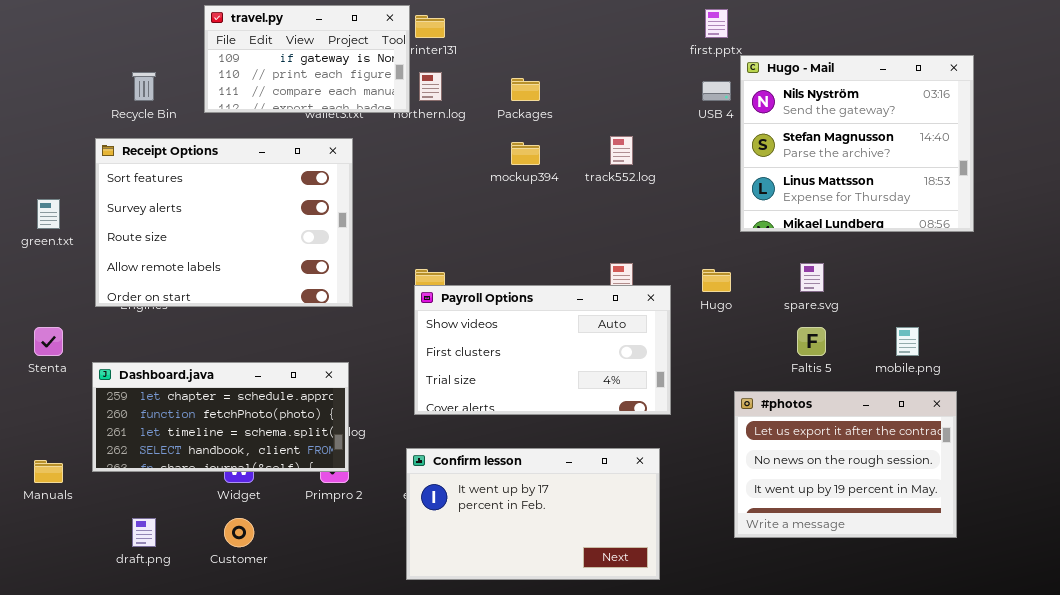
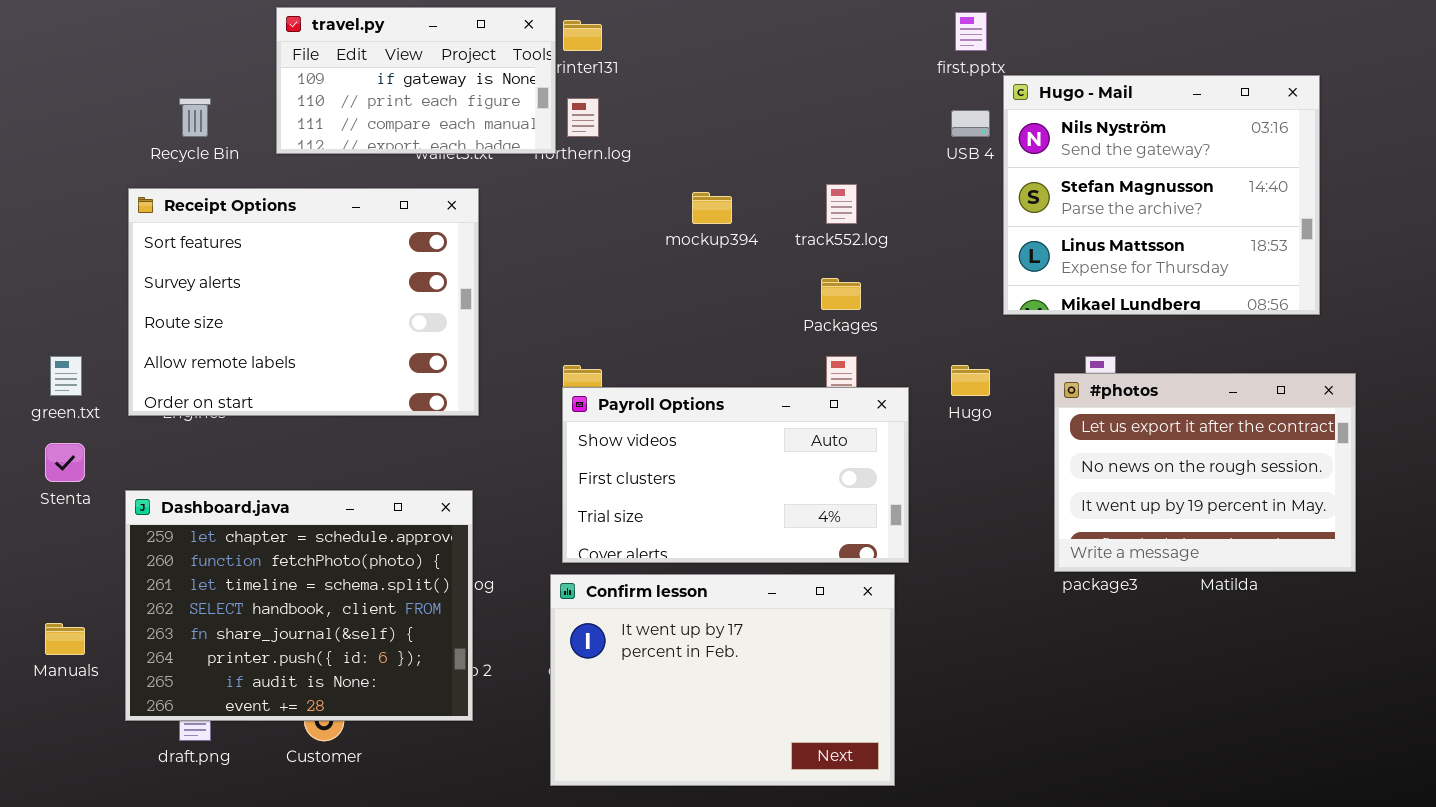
Packages: [511,78,540,101] -> [821,278,861,310], moved
green.txt: [37,199,60,229] -> [50,356,82,396], moved
Dashboard.java: [92,362,349,472] -> [125,490,473,721], resized
#photos: [734,391,957,538] -> [1054,373,1356,572], moved
Confirm lesson: [406,448,660,580] -> [550,574,895,786], resized

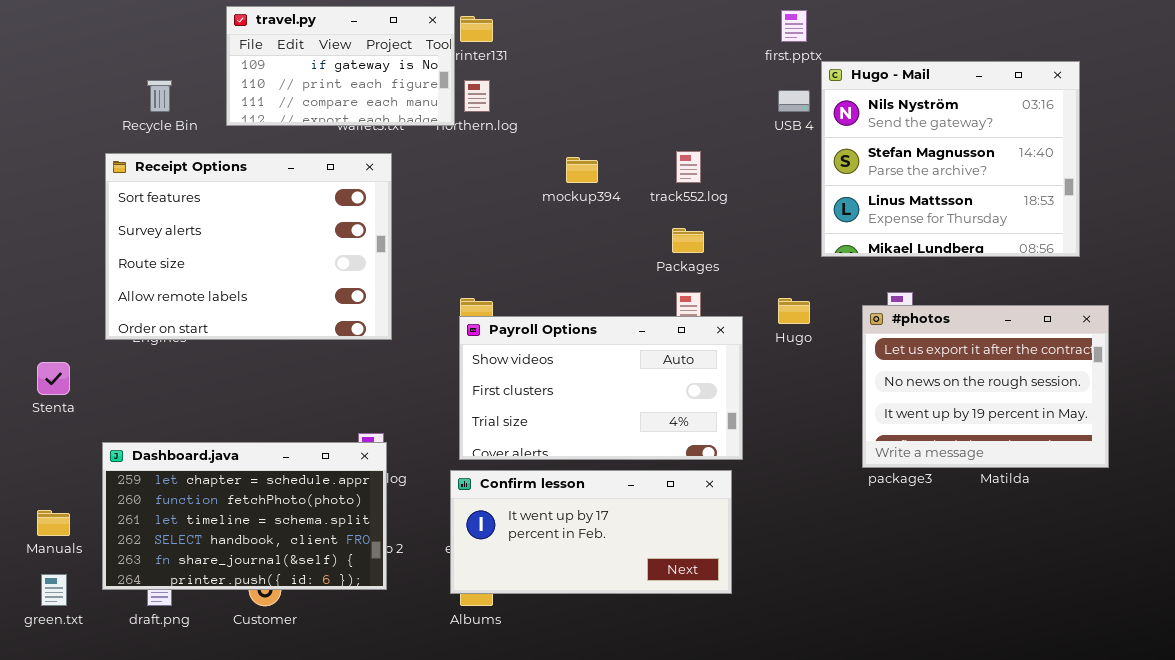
green.txt: [50,356,82,396] -> [41,574,67,606], moved
Dashboard.java: [125,490,473,721] -> [102,442,387,590], resized
Confirm lesson: [550,574,895,786] -> [450,470,732,594], resized

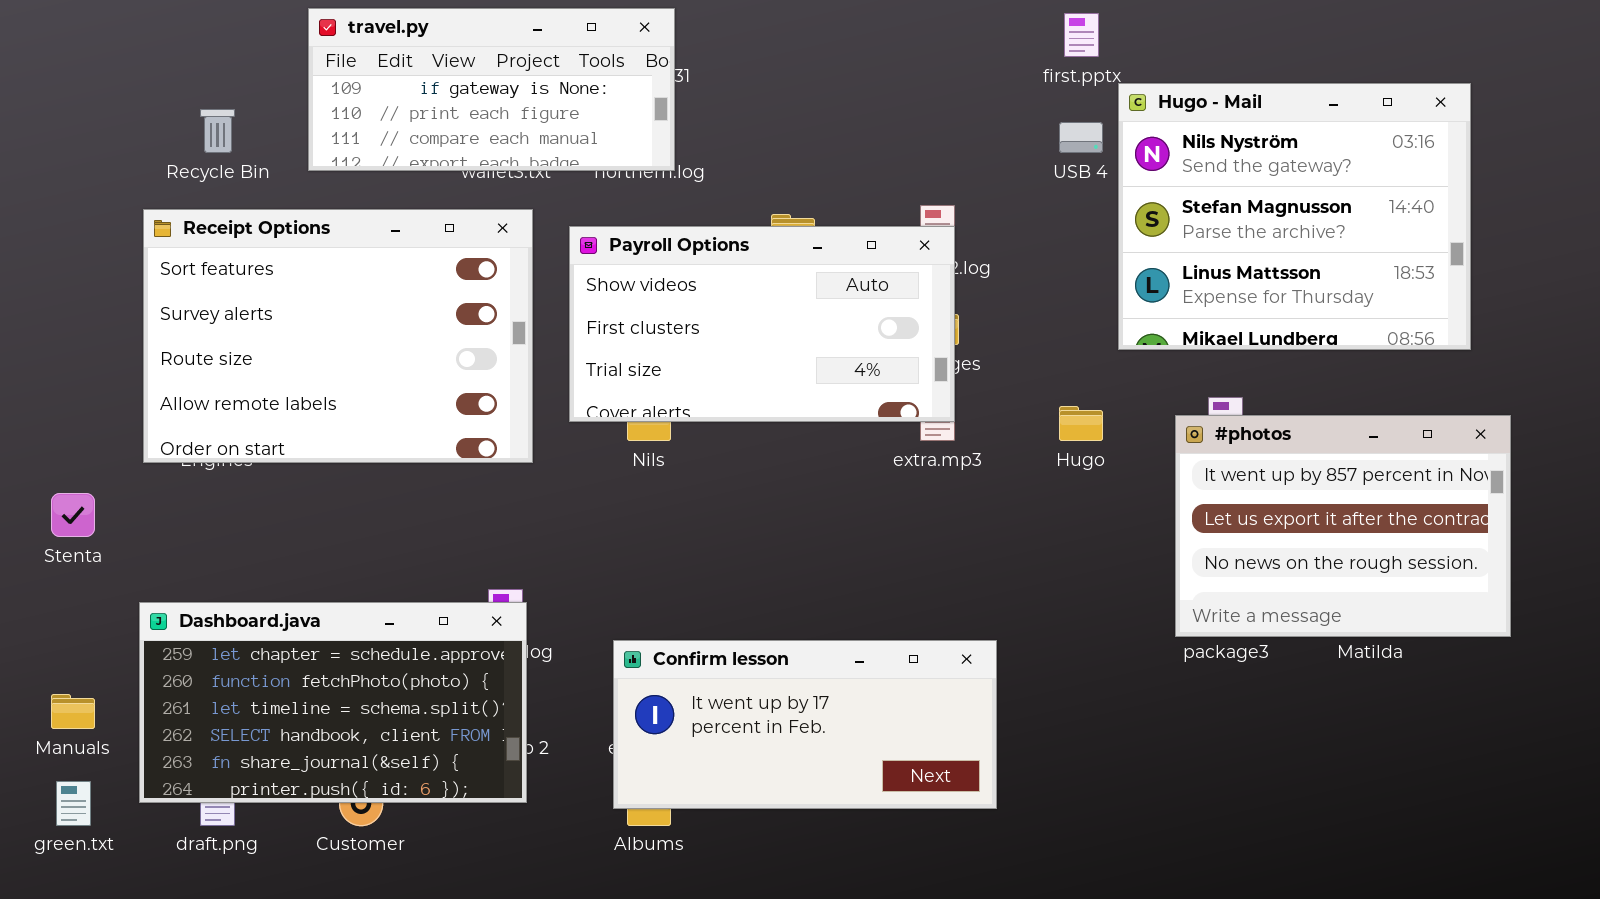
travel.py: [226,6,455,126] -> [308,8,675,171], resized
#photos: [862,305,1109,468] -> [1175,415,1511,637], scrolled up 1 row
Payroll Options: [459,316,743,460] -> [569,226,955,422], moved

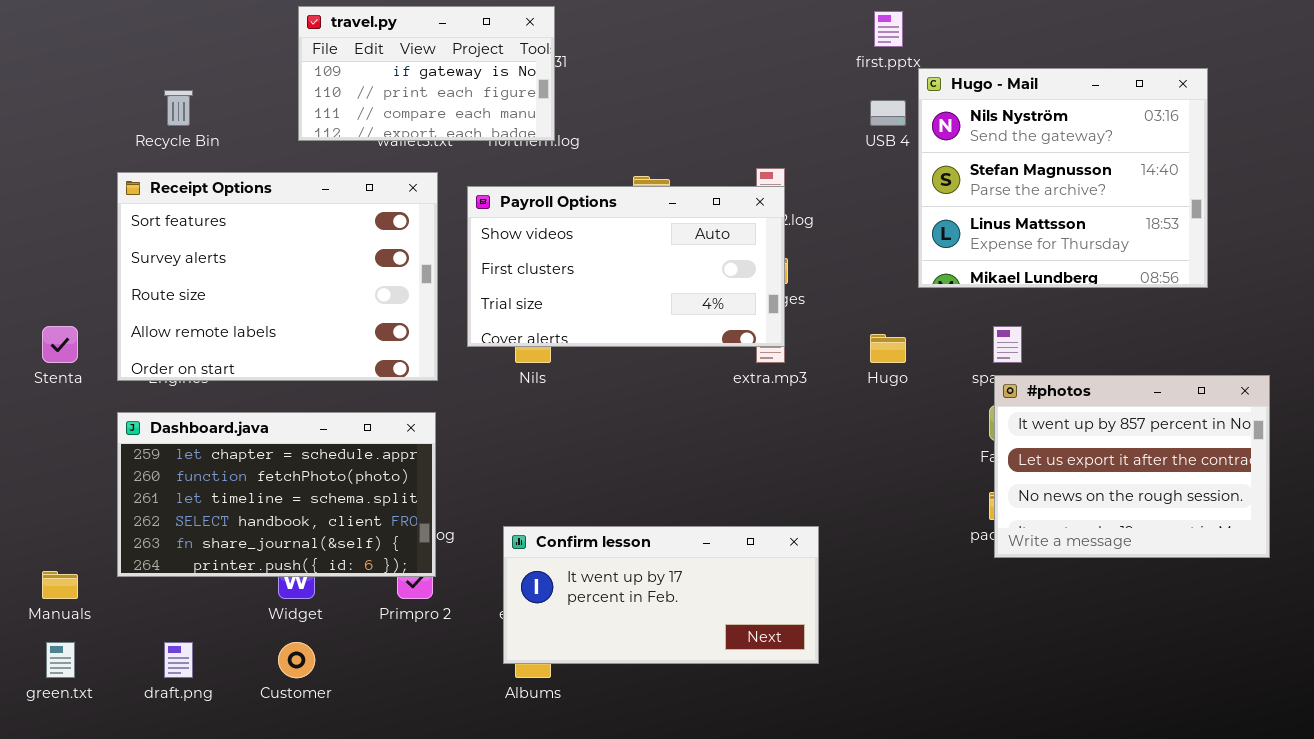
travel.py: [308,8,675,171] -> [298,6,555,141], resized
#photos: [1175,415,1511,637] -> [994,375,1270,558], moved
Stenta: [51,493,95,537] -> [42,326,78,363], moved
Dashboard.java: [139,602,527,803] -> [117,412,436,577], moved

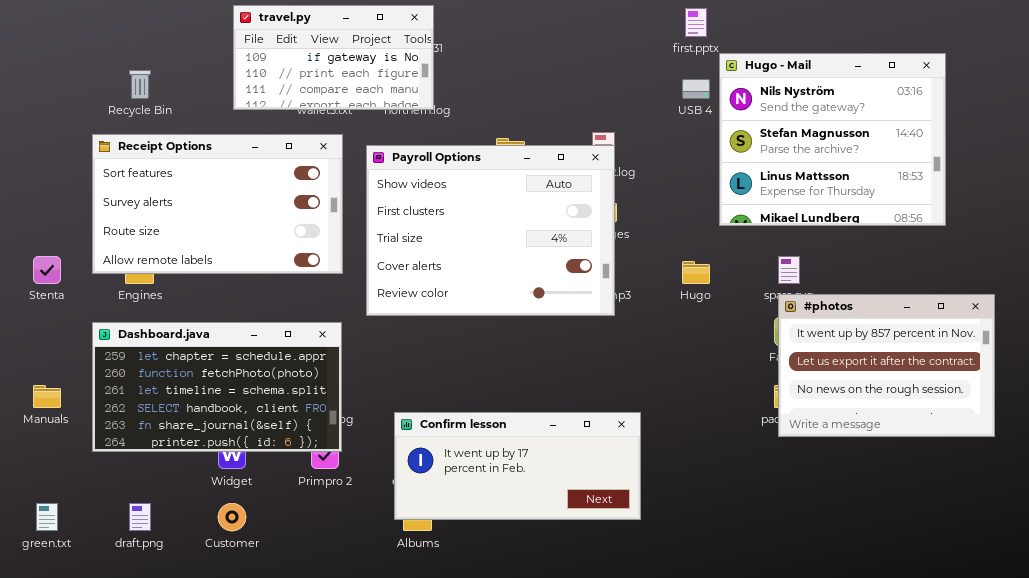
Receipt Options: [117,172,438,381] -> [92,134,343,274], resized
Payroll Options: [467,186,785,347] -> [366,145,615,316], resized
Manuals: [42,571,78,599] -> [33,385,61,408], moved

